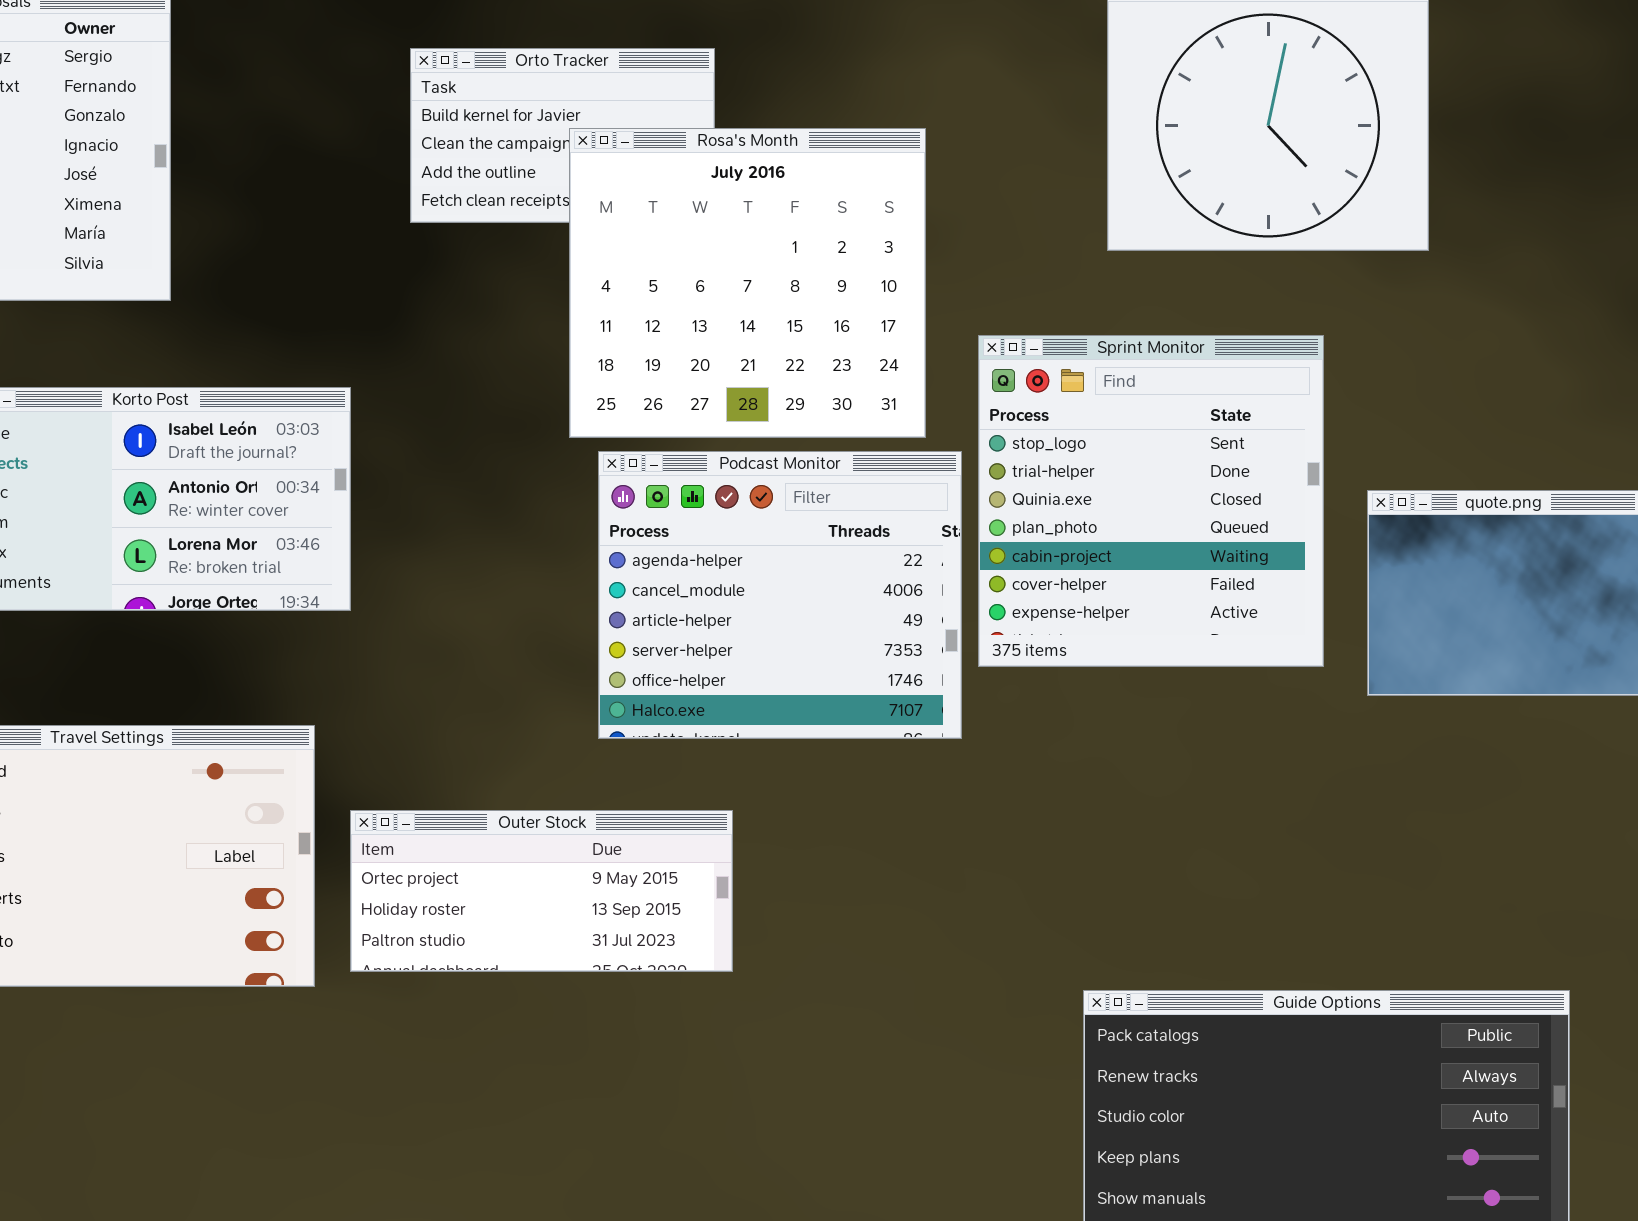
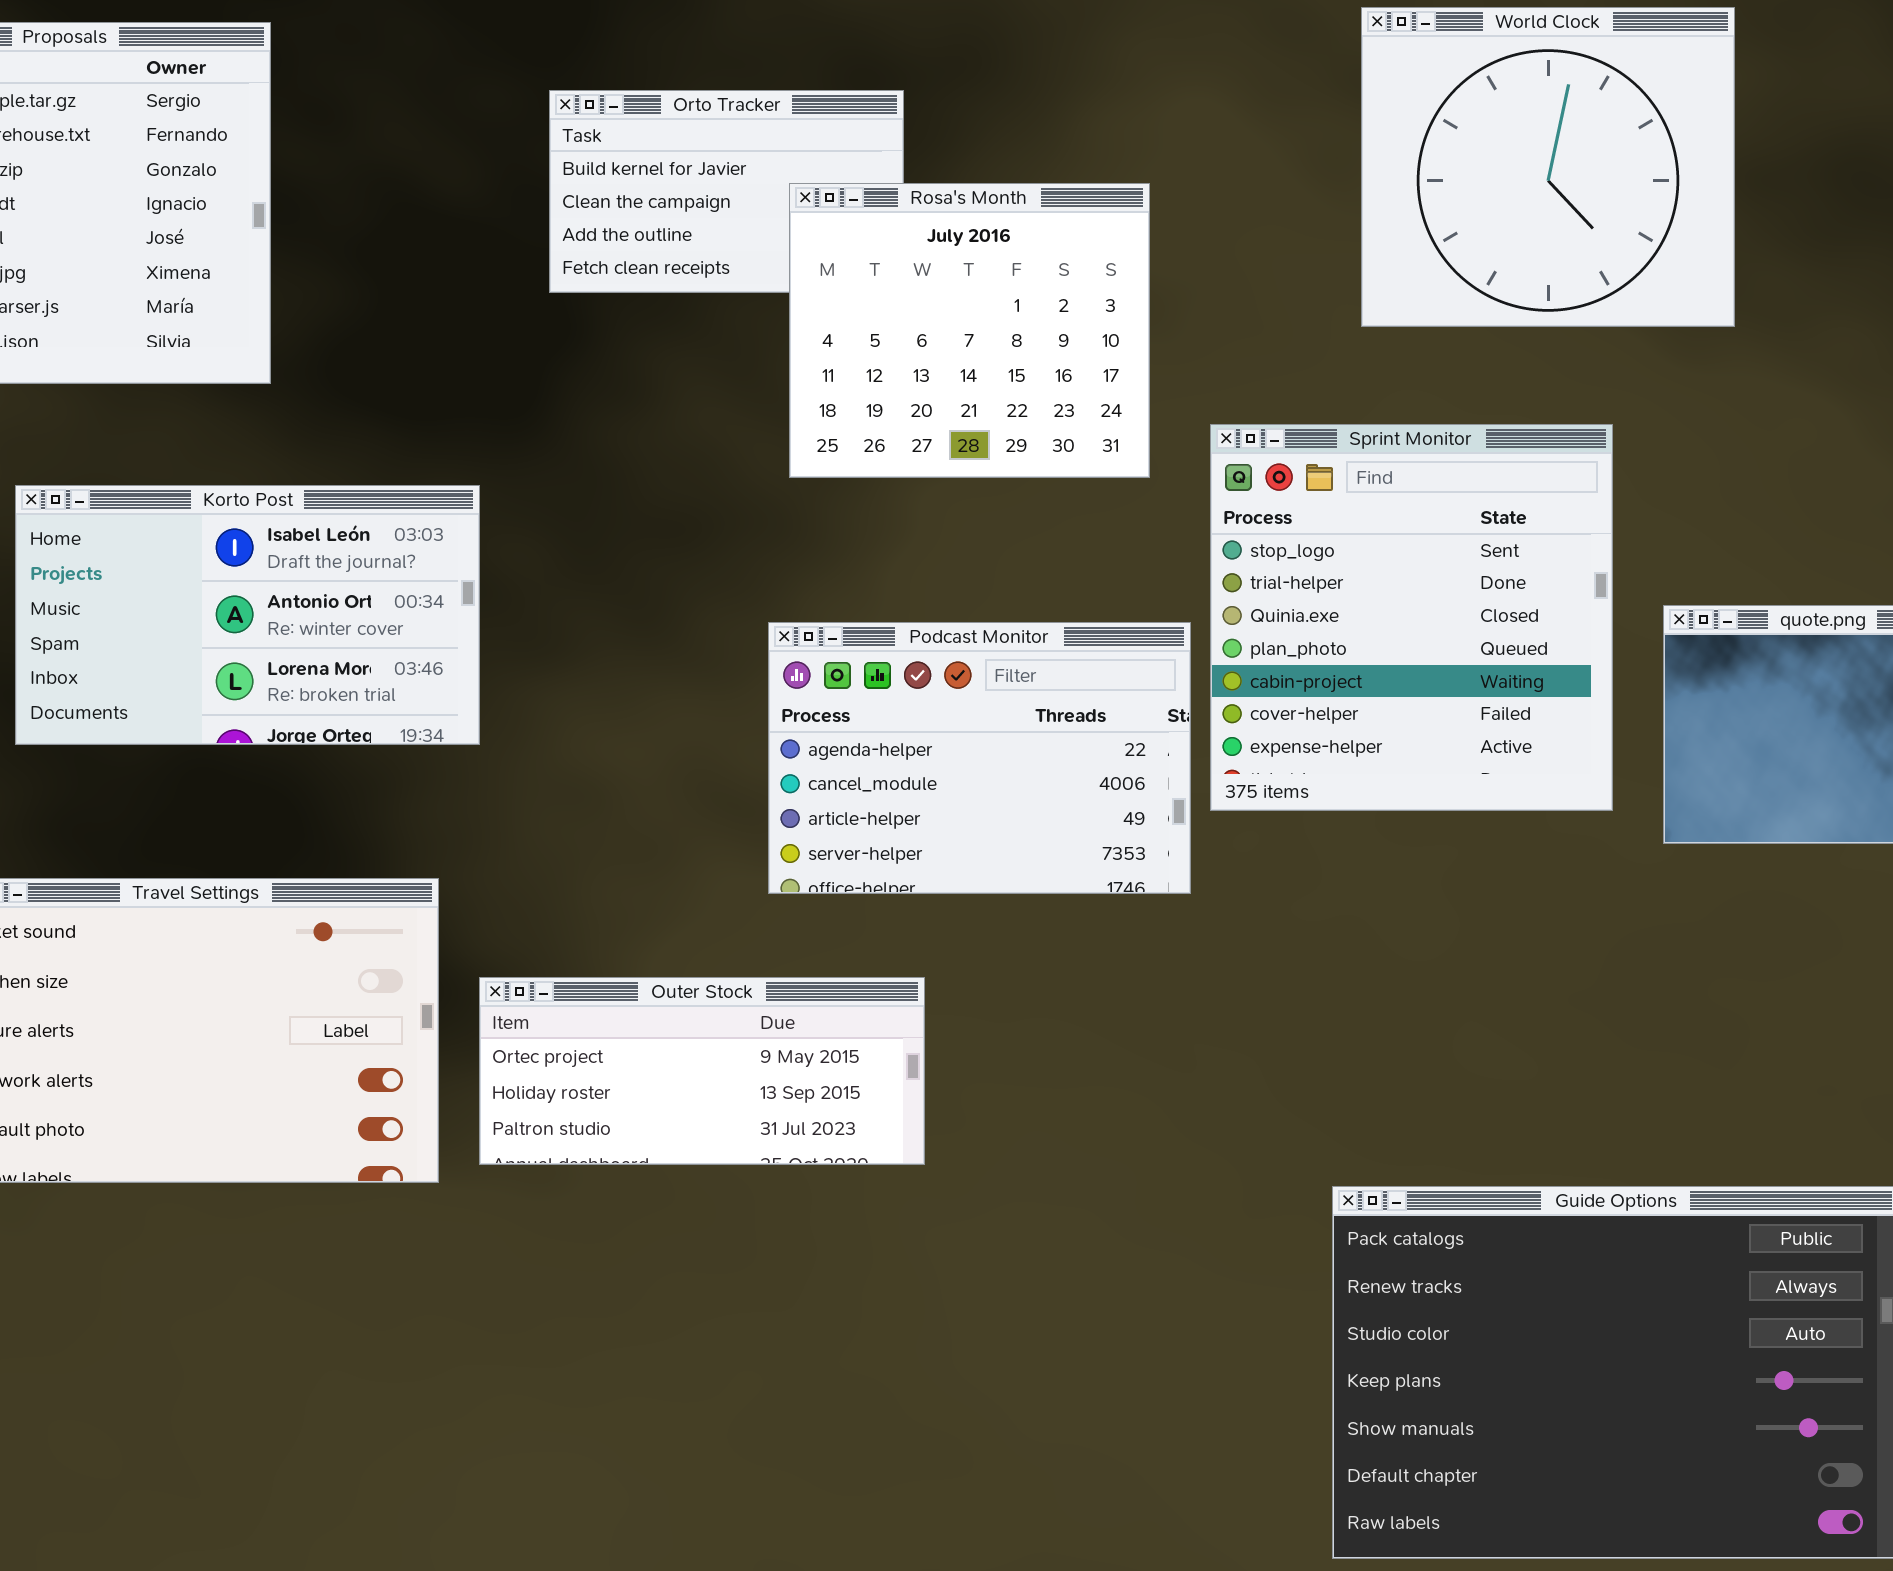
Rosa's Month: [569,128,926,438] -> [789,183,1150,478], resized
Podcast Monitor: [598,451,962,739] -> [768,622,1191,894], resized

